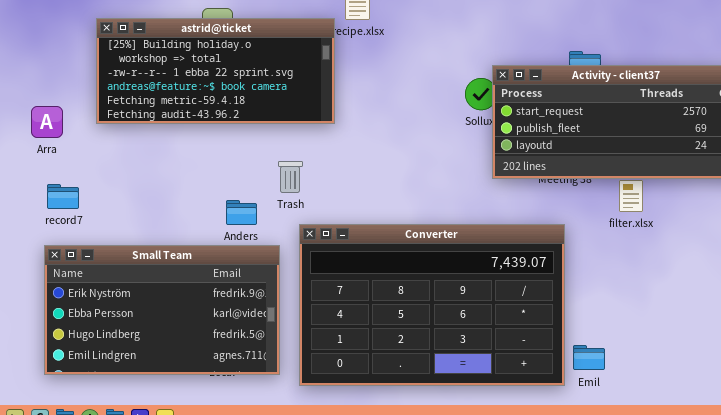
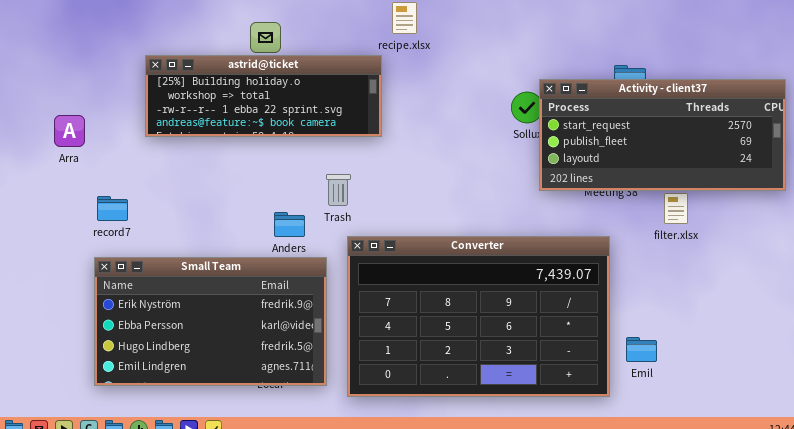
astrid@ticket: [96,18,335,124] -> [145,55,382,137], resized
Arra: [31,106,63,138] -> [54,115,85,147], moved
Emil: [573,345,605,370] -> [626,337,657,362], moved

